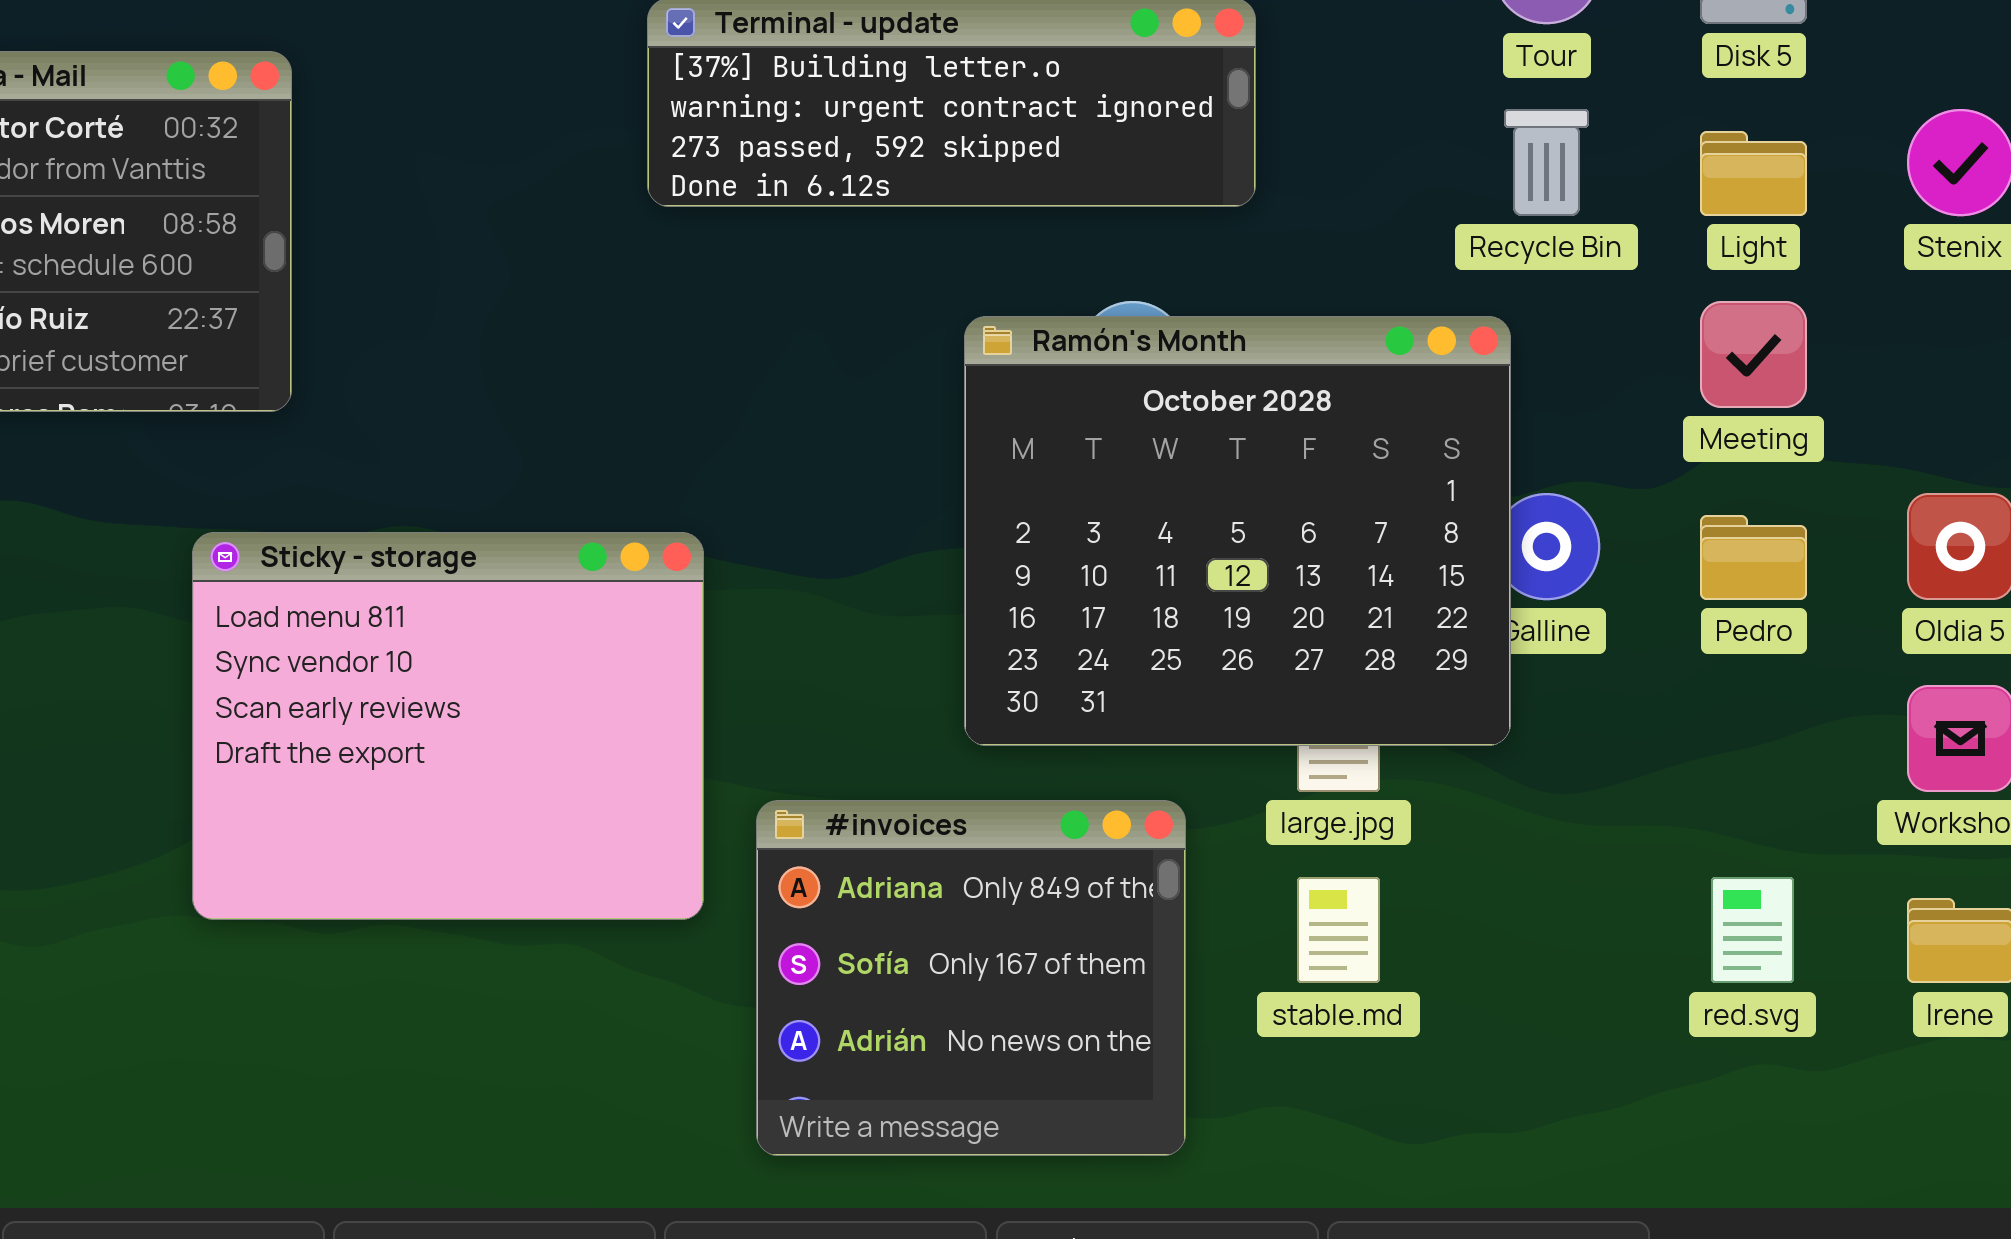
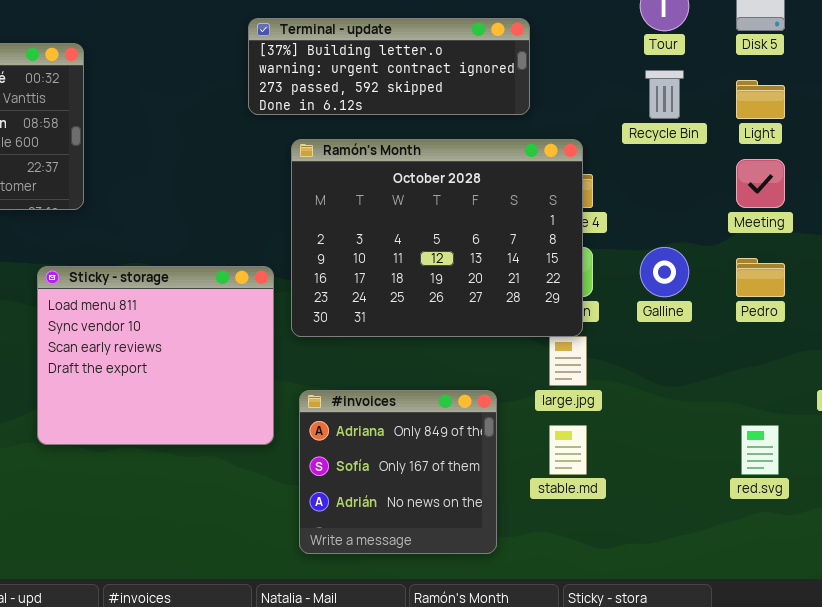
Ramón's Month: [964,316,1511,746] -> [291,139,583,337], moved, resized

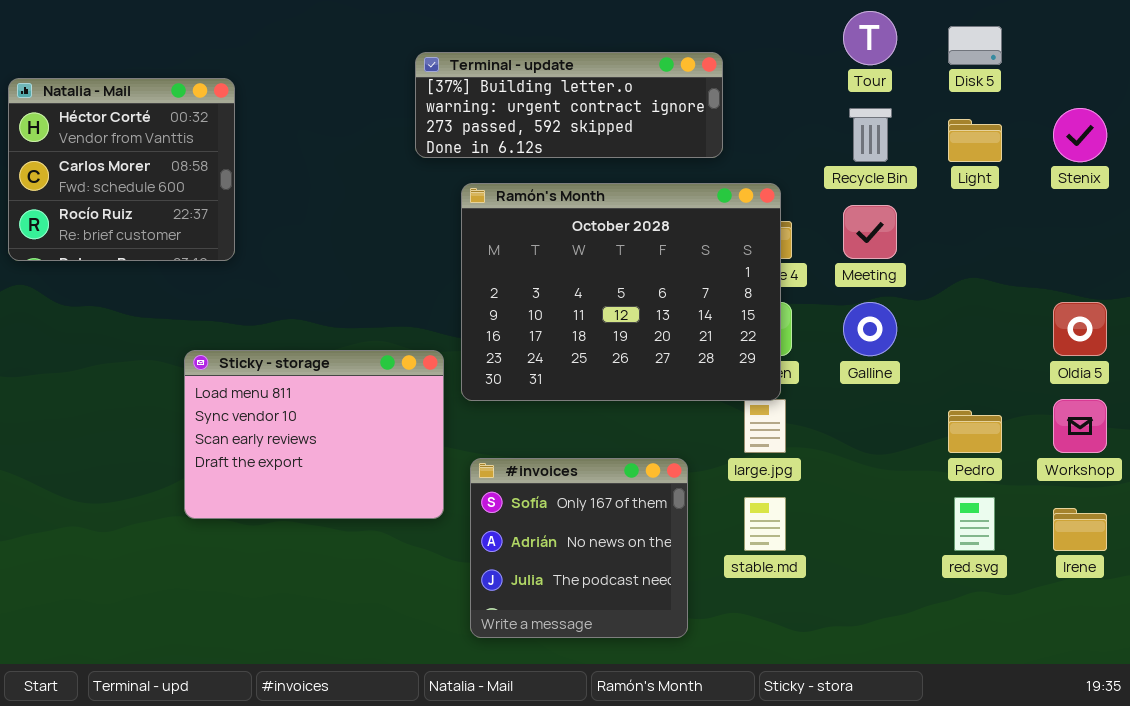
Meeting: [736,159,785,208] -> [843,205,897,259], moved
Pedro: [736,258,785,297] -> [948,410,1002,453], moved
Sticky - storage: [37,266,274,445] -> [184,350,444,519], resized
#invoices: [299,390,497,554] -> [470,458,688,638], scrolled down 1 row

